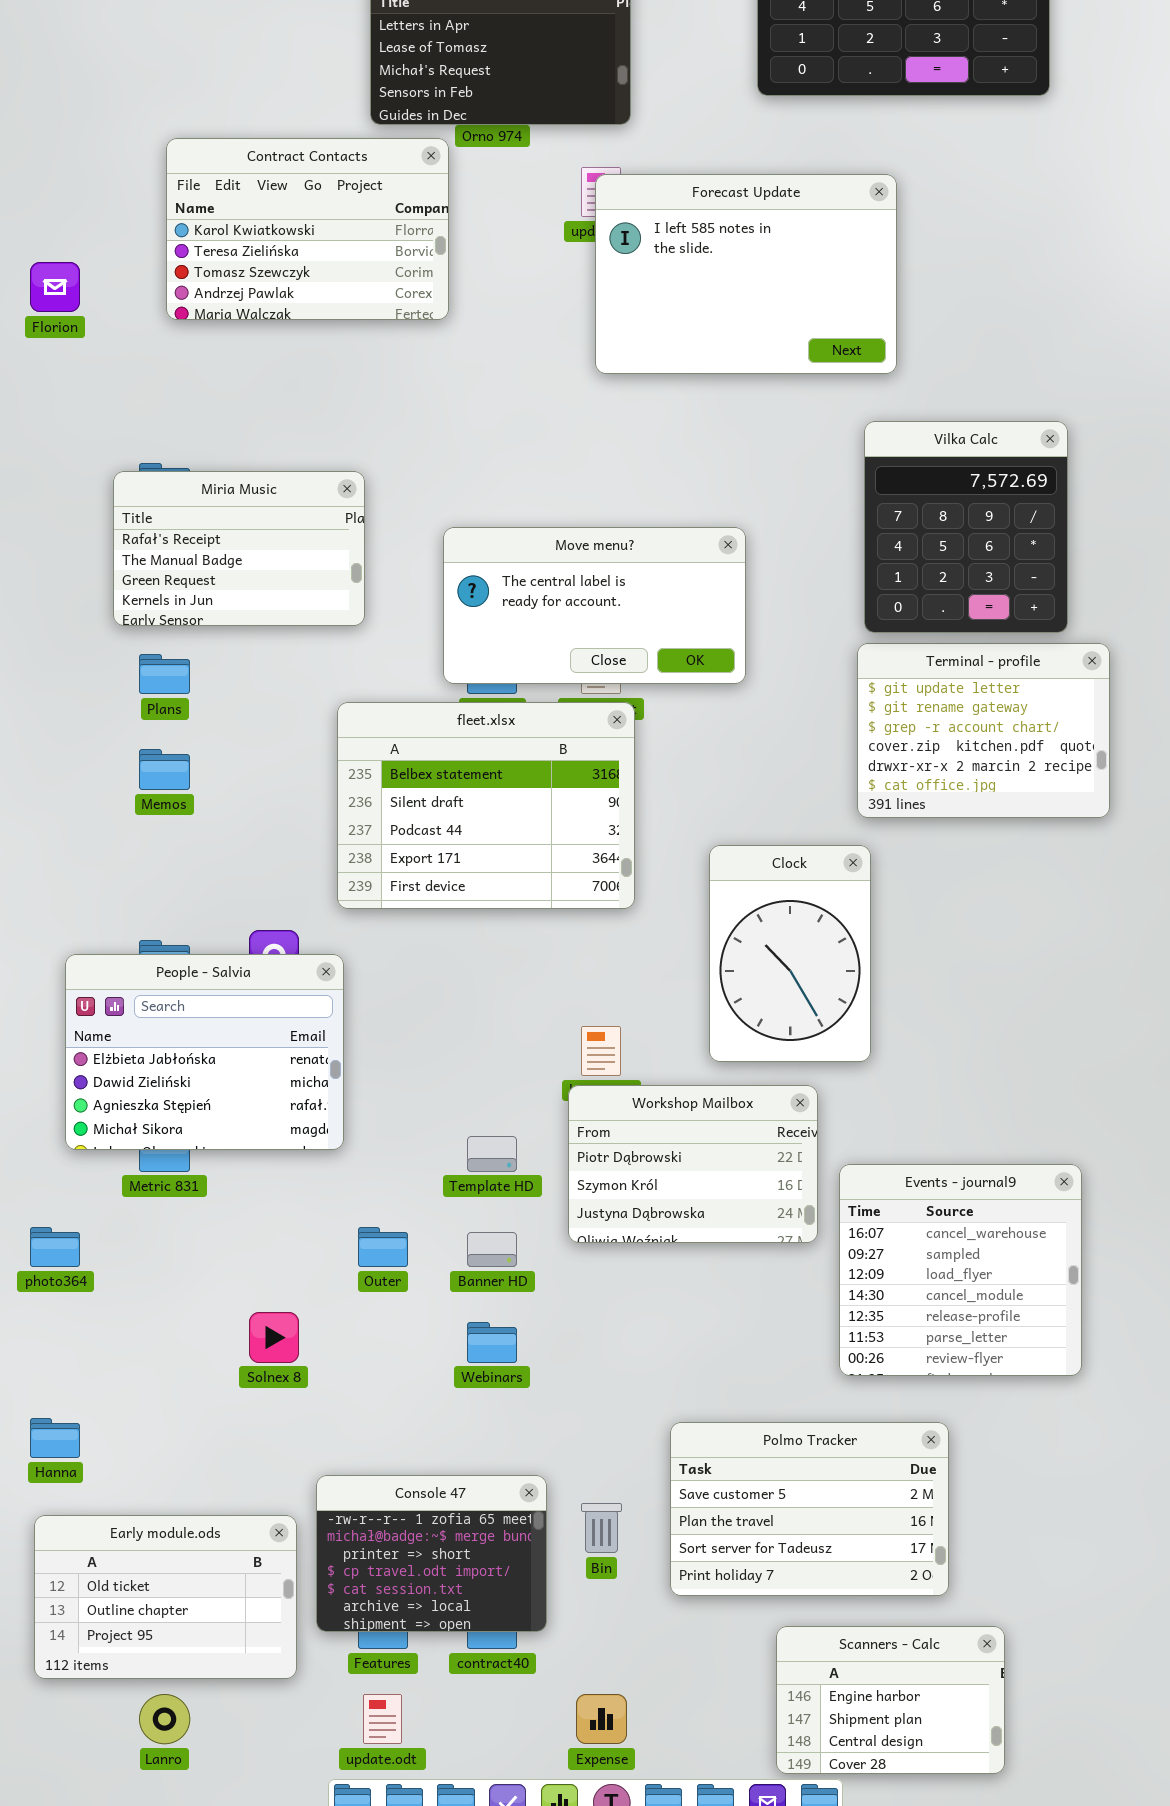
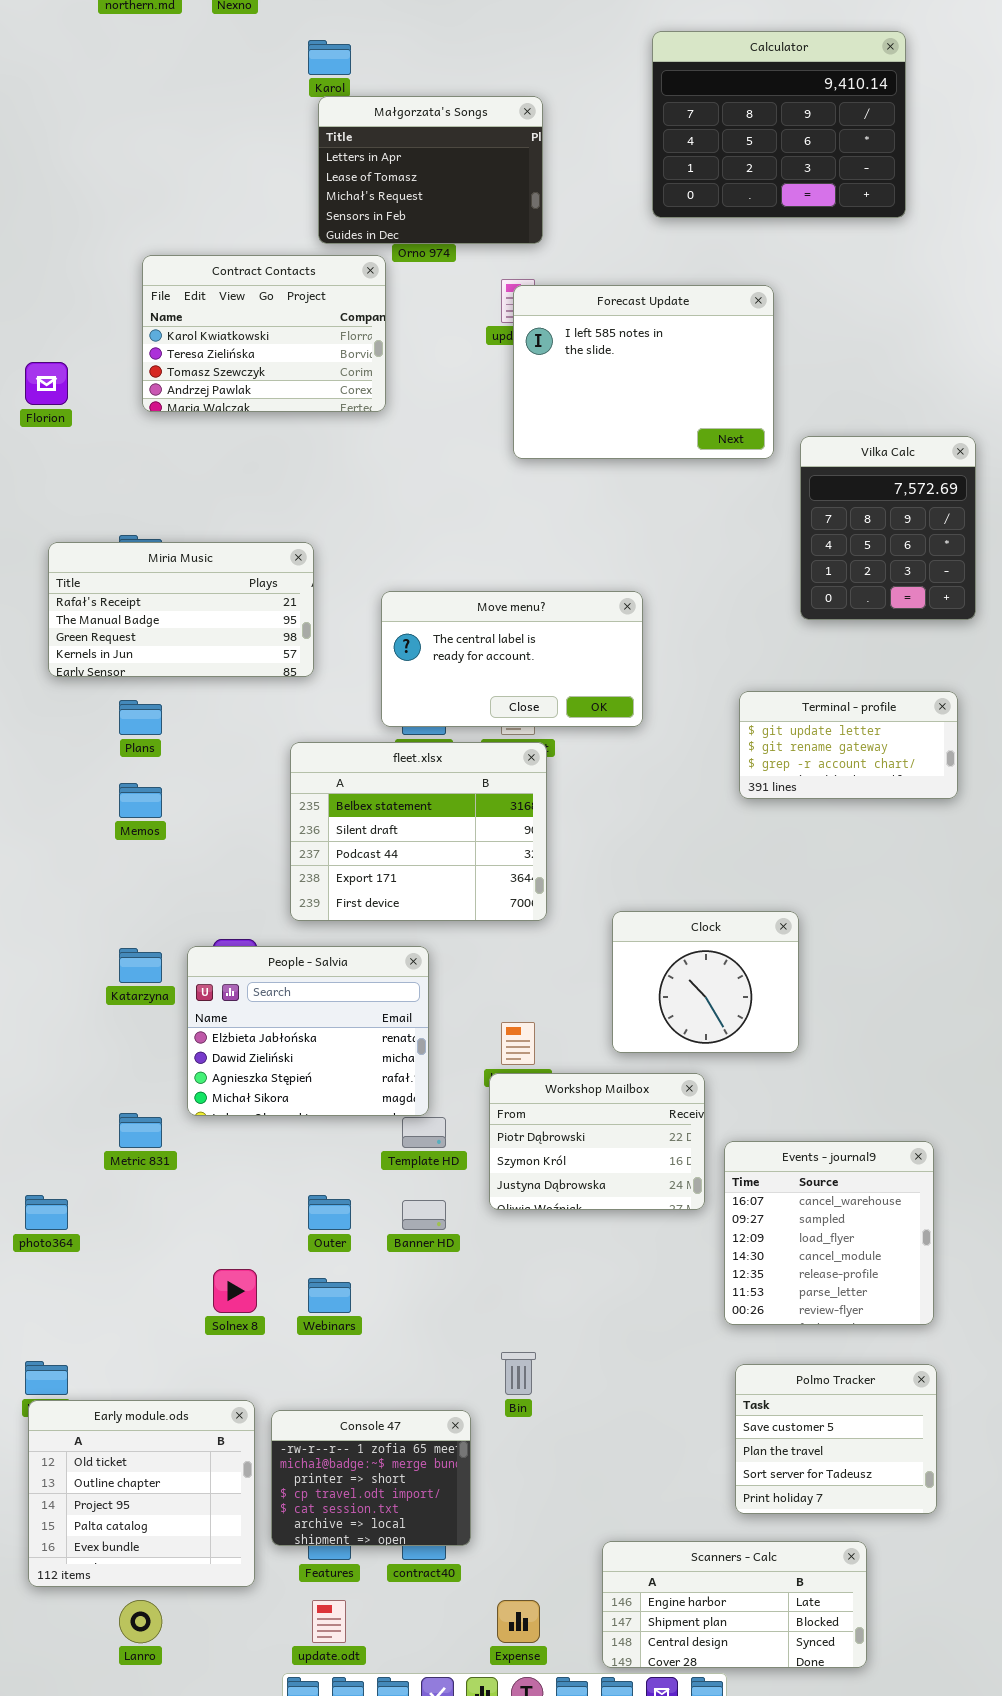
Vilka Calc: [864,421,1068,633] -> [800,436,976,620], moved
Miria Music: [113,471,365,626] -> [48,542,314,677], resized
Terminal - profile: [857,643,1110,818] -> [739,691,958,799], resized
Clock: [709,845,871,1062] -> [612,911,799,1053], resized
People - Salvia: [65,954,344,1150] -> [187,946,429,1116], moved
Webinars: [467,1322,517,1363] -> [308,1278,351,1313], moved
Polmo Tracker: [670,1422,949,1596] -> [735,1364,937,1514], moved, resized
Bin: [581,1503,622,1553] -> [501,1352,536,1395], moved
Early module.ods: [34,1515,297,1679] -> [28,1400,255,1587], resized
Scanners - Calc: [776,1626,1005,1774] -> [602,1541,867,1668], resized

